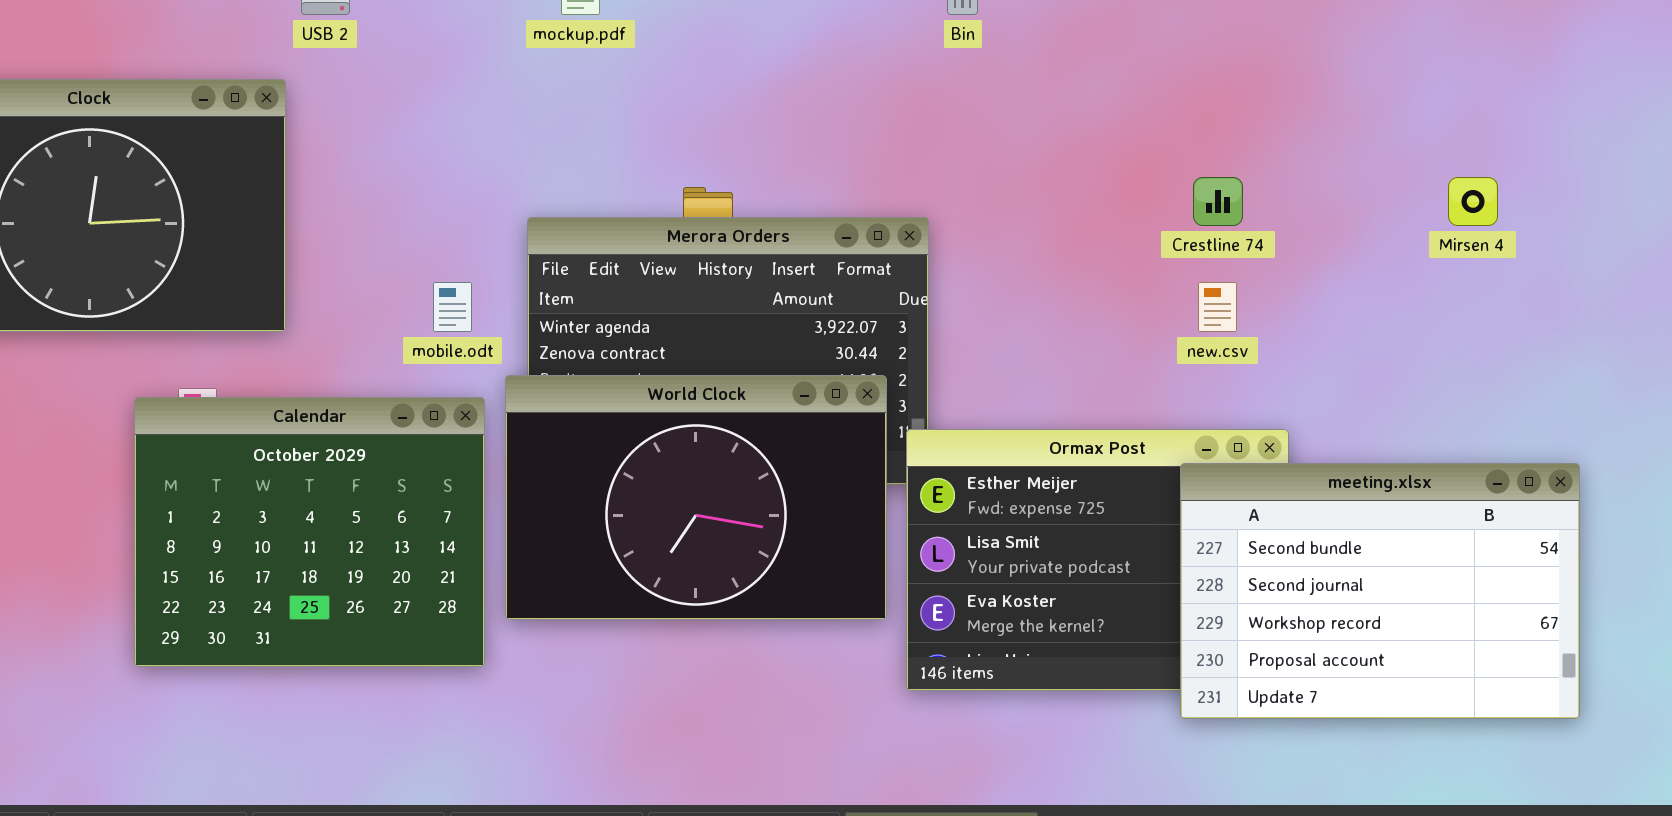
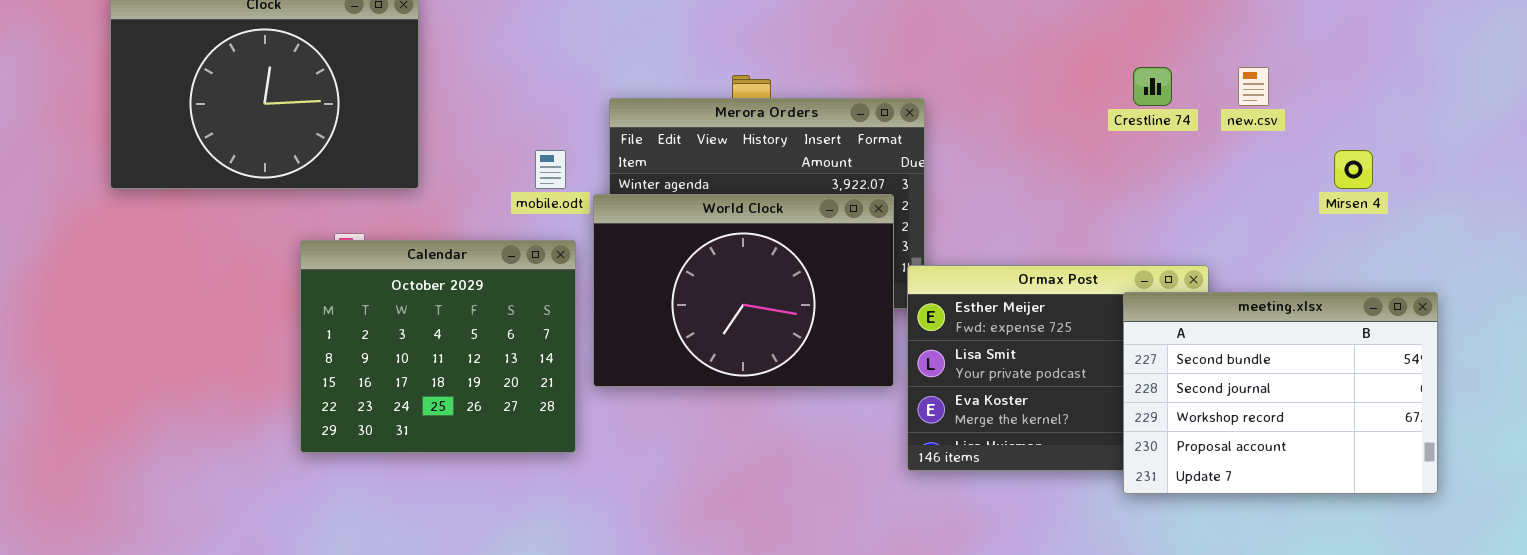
Mirsen 4: [1448,177,1498,226] -> [1334,150,1373,189], moved
new.csv: [1198,282,1237,332] -> [1238,67,1269,106], moved
World Clock: [505,375,887,620] -> [593,194,894,387], moved

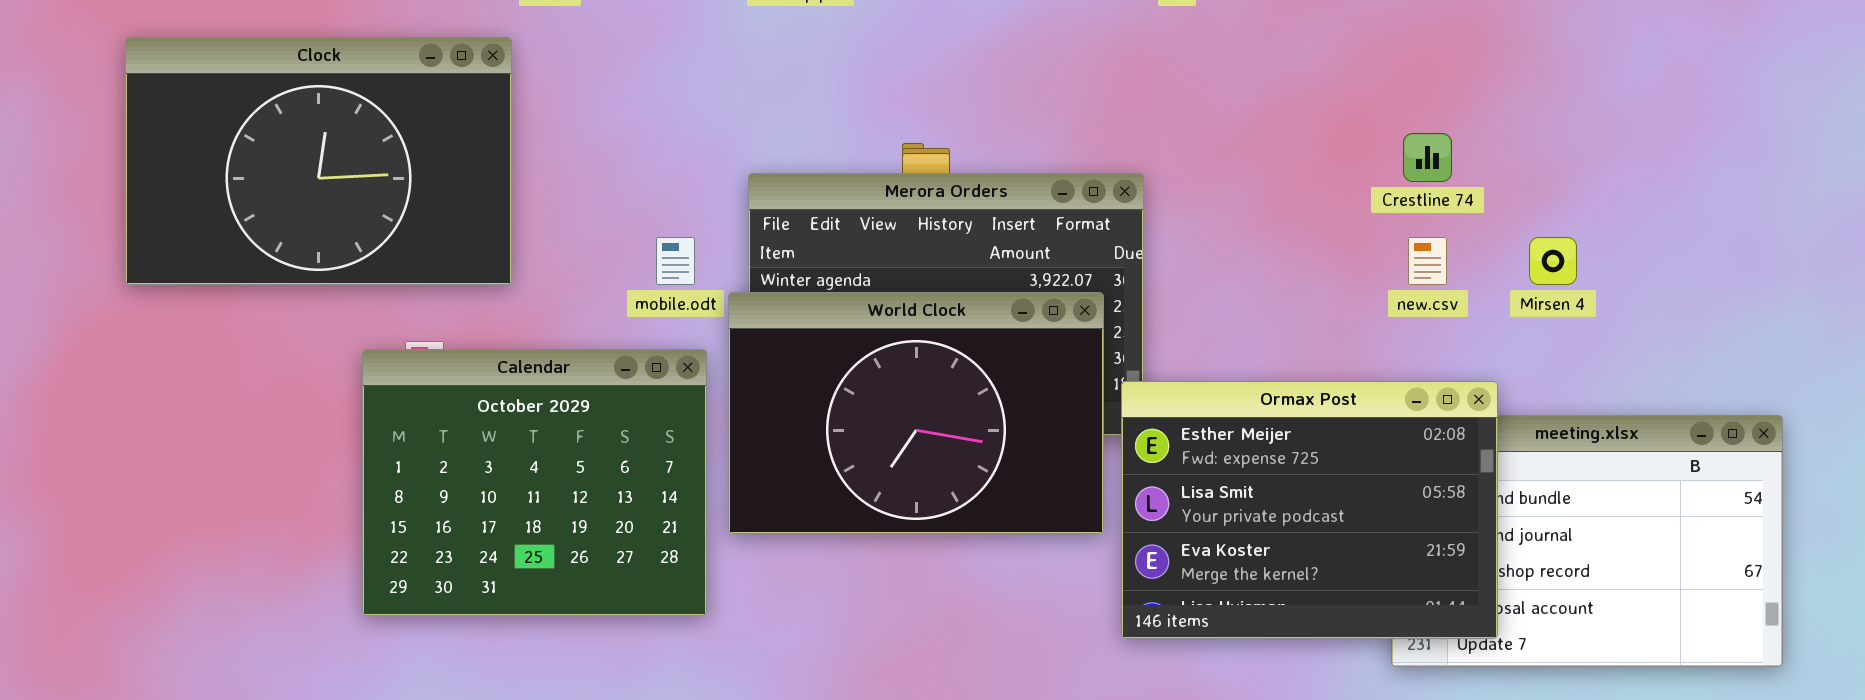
new.csv: [1238,67,1269,106] -> [1408,237,1447,285], moved
Mirsen 4: [1334,150,1373,189] -> [1529,237,1577,285], moved
Ormax Post: [907,265,1209,471] -> [1121,381,1498,639], raised

